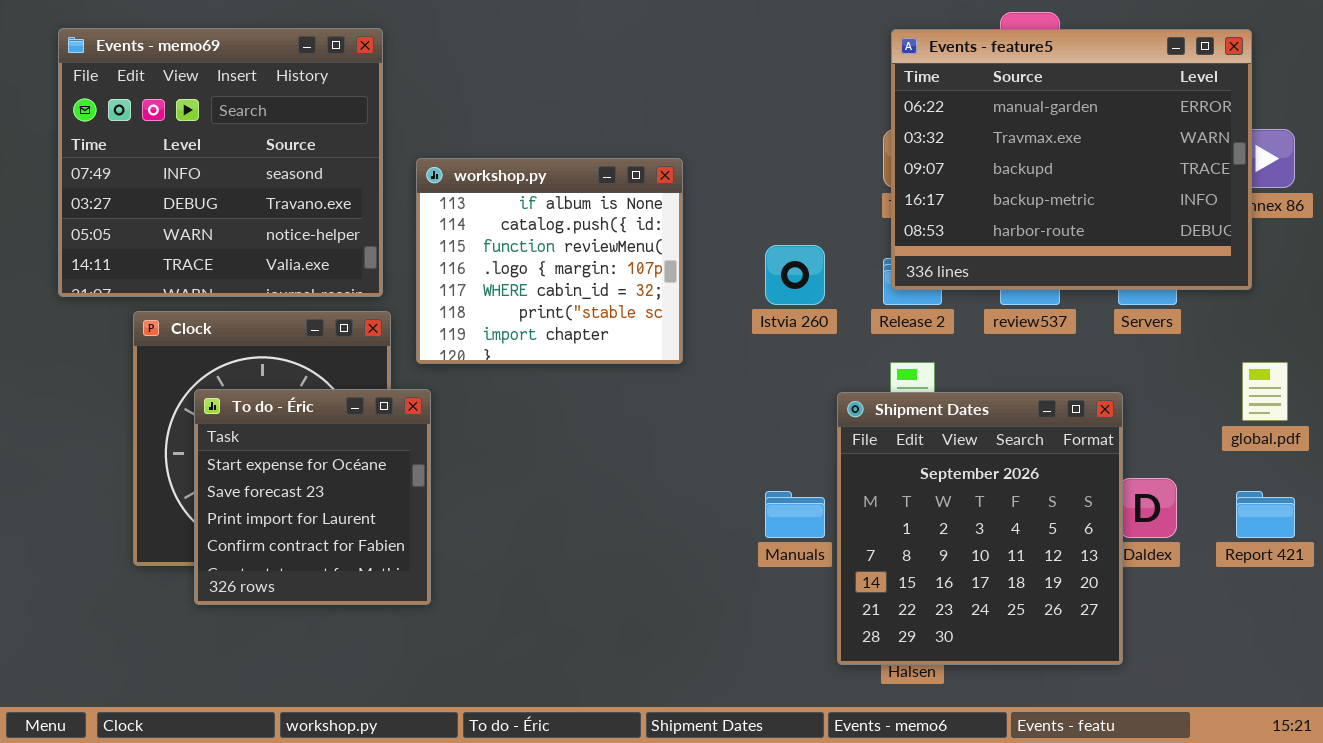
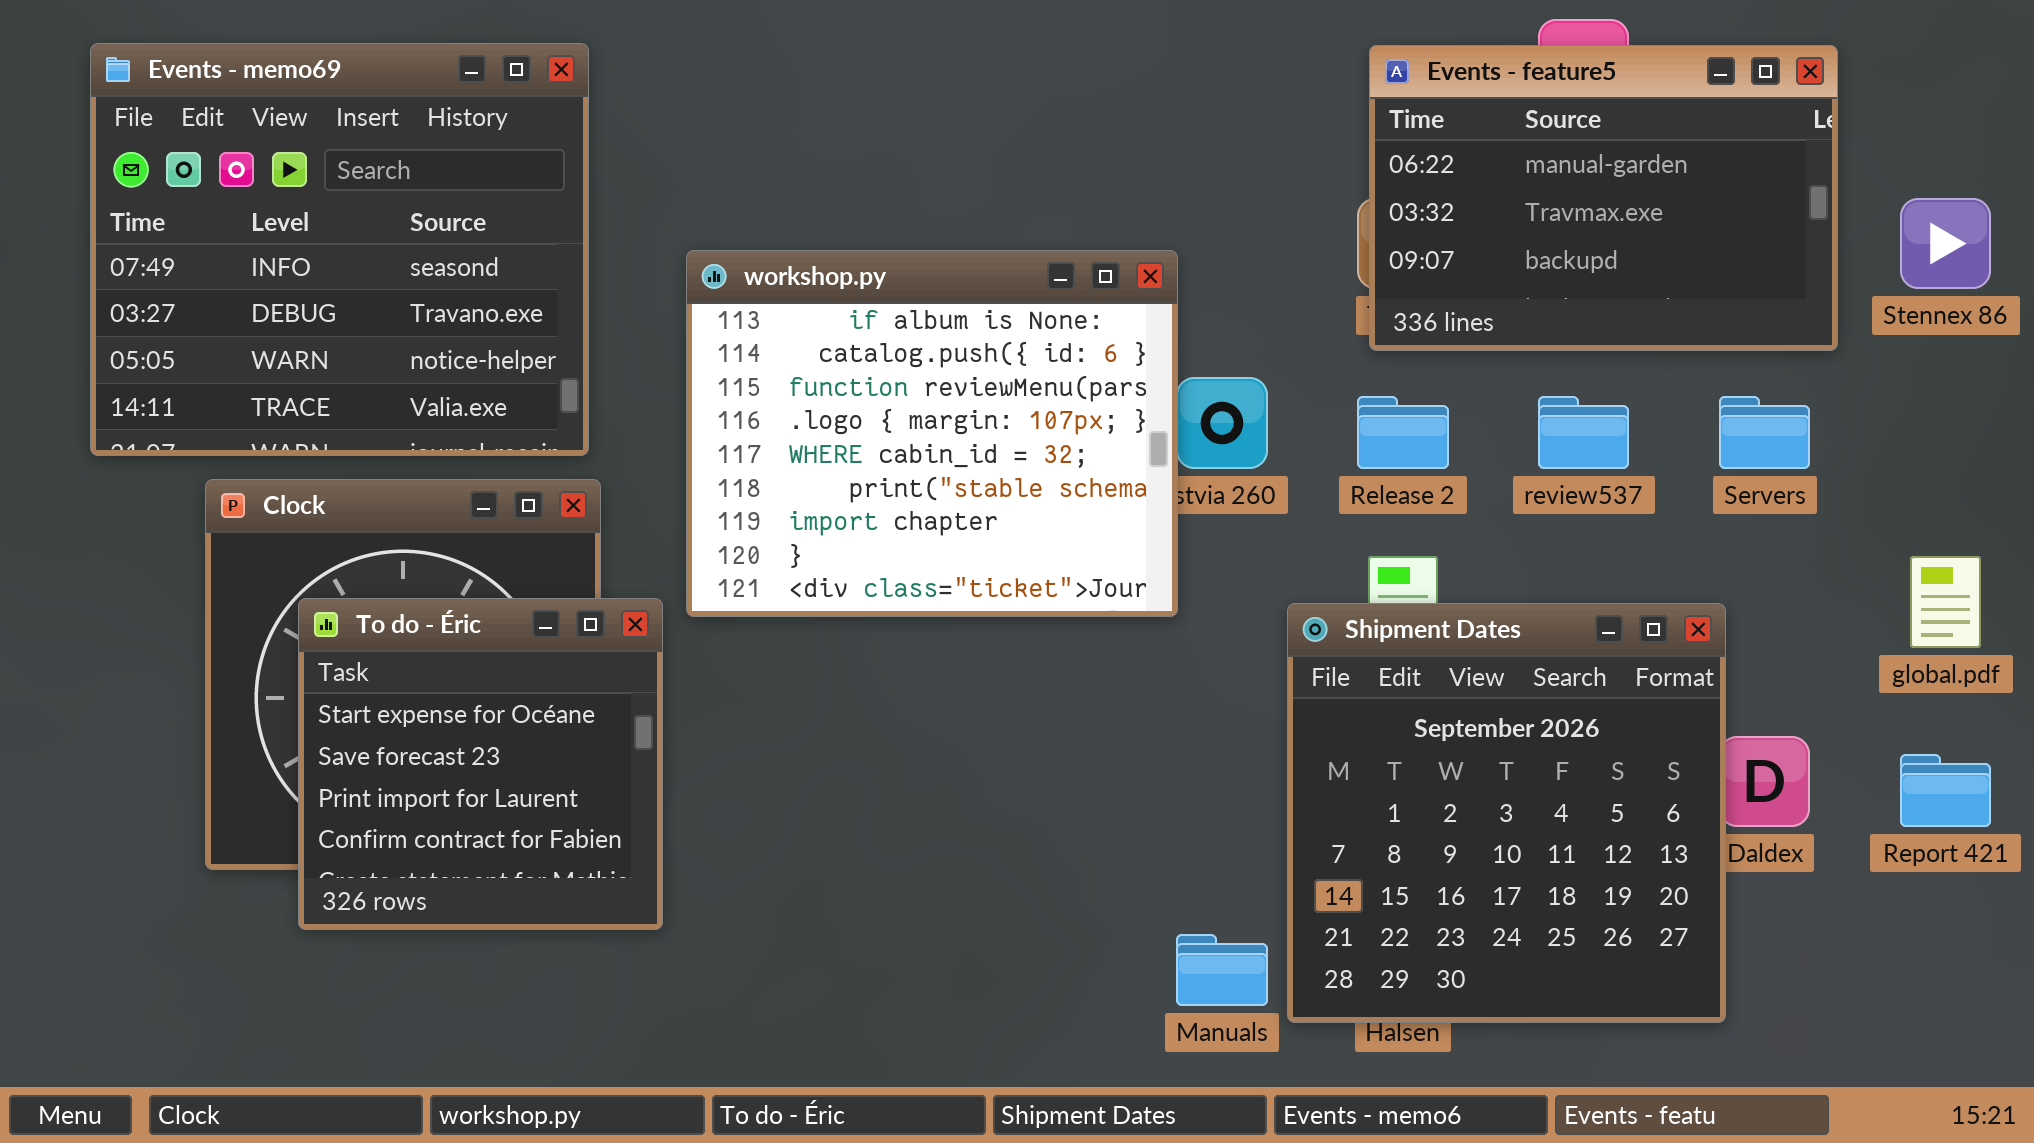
Events - feature5: [891,29,1252,290] -> [1369,45,1838,351], resized
workshop.py: [416,158,683,364] -> [686,250,1178,617], moved, resized
Manuals: [765,491,825,538] -> [1176,934,1268,1006], moved

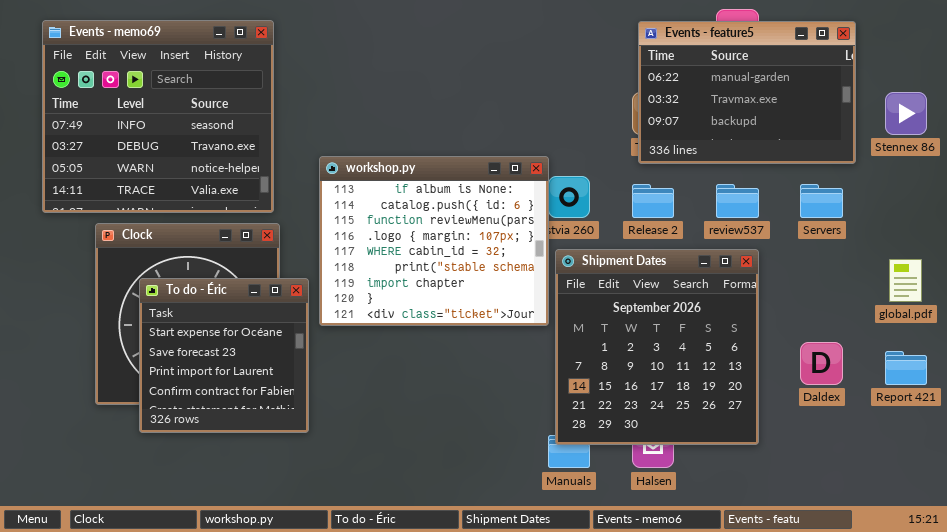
workshop.py: [686,250,1178,617] -> [319,156,549,326], moved
Shipment Dates: [1287,603,1726,1023] -> [555,249,759,445], moved

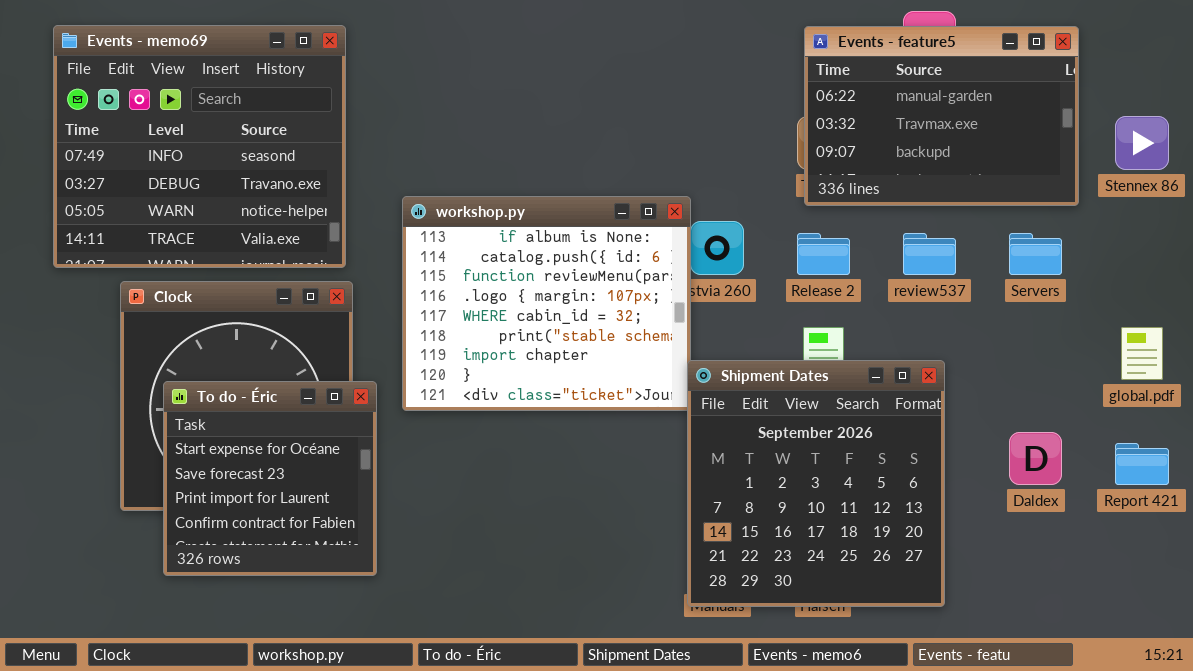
Shipment Dates: [555,249,759,445] -> [687,360,945,607], moved
To do - Éric: [139,278,309,433] -> [163,381,377,576], moved

